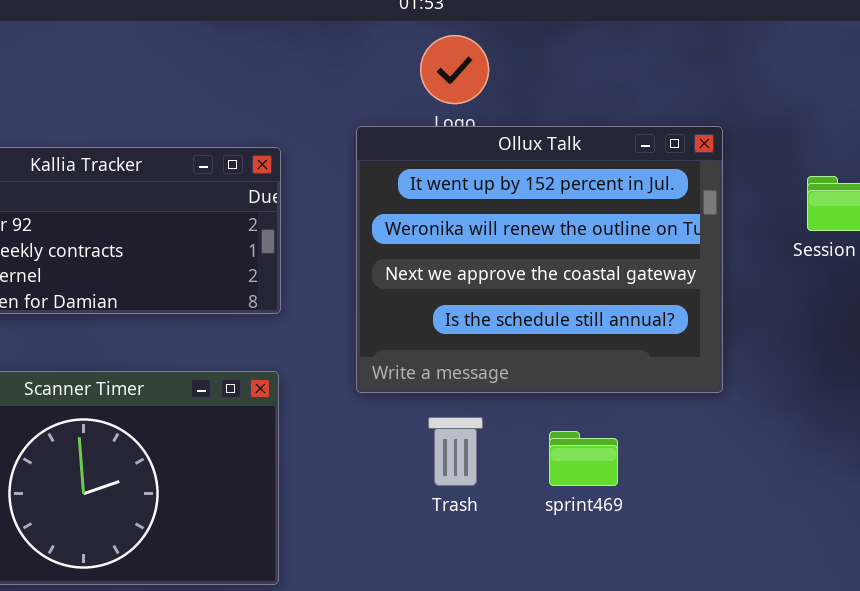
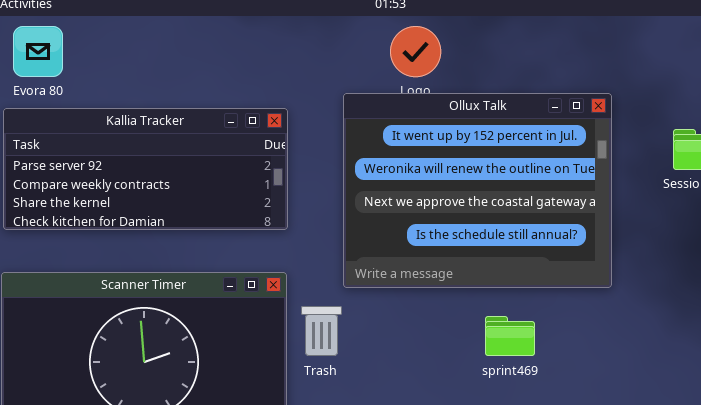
Trash: [428,417,483,486] -> [301,306,342,356], moved

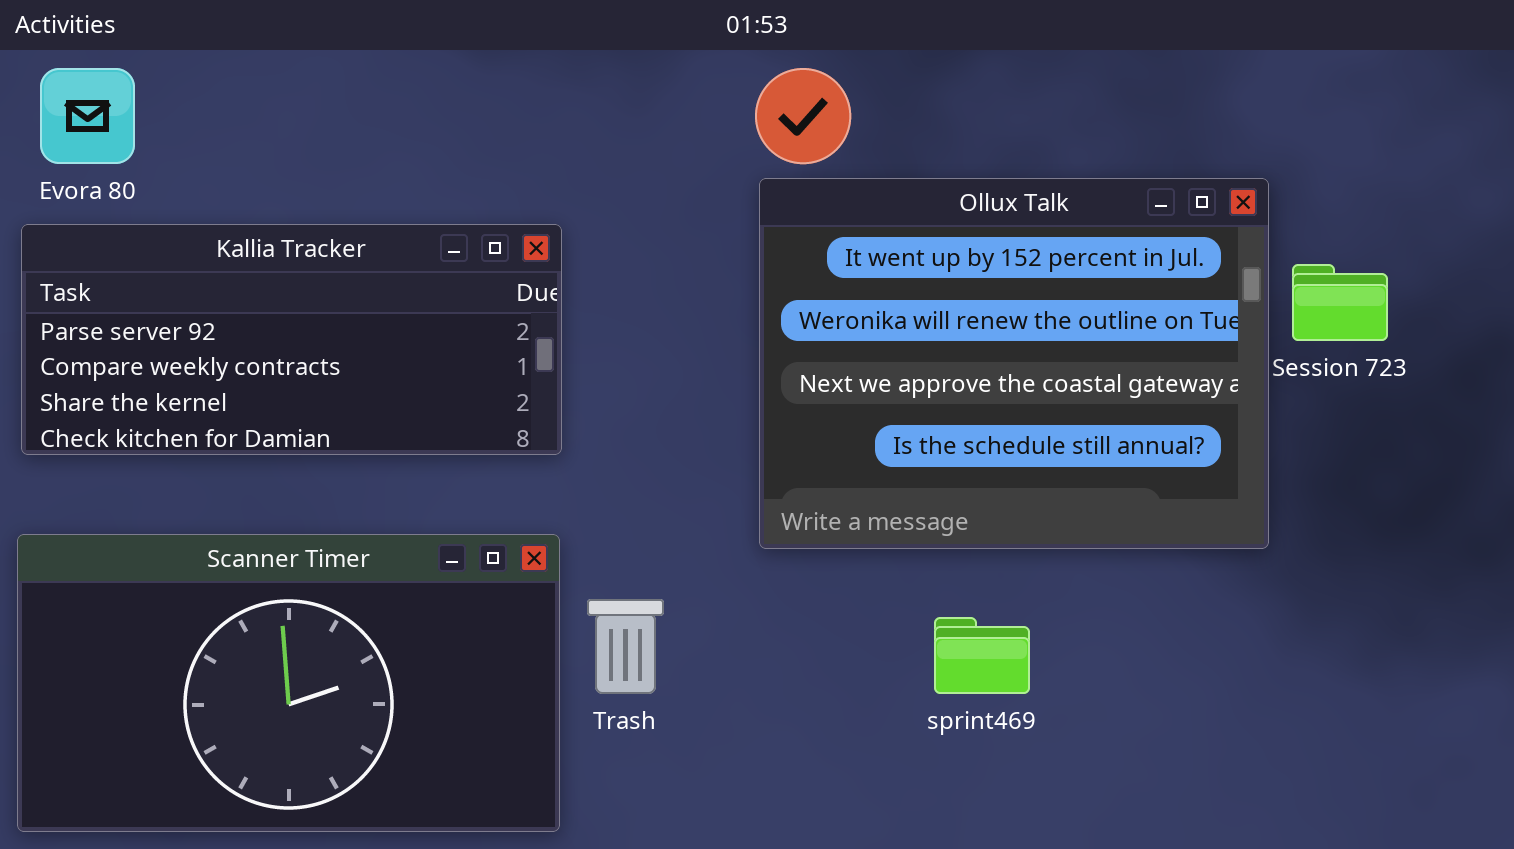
Ollux Talk: [343,93,612,288] -> [759,178,1269,549], moved

